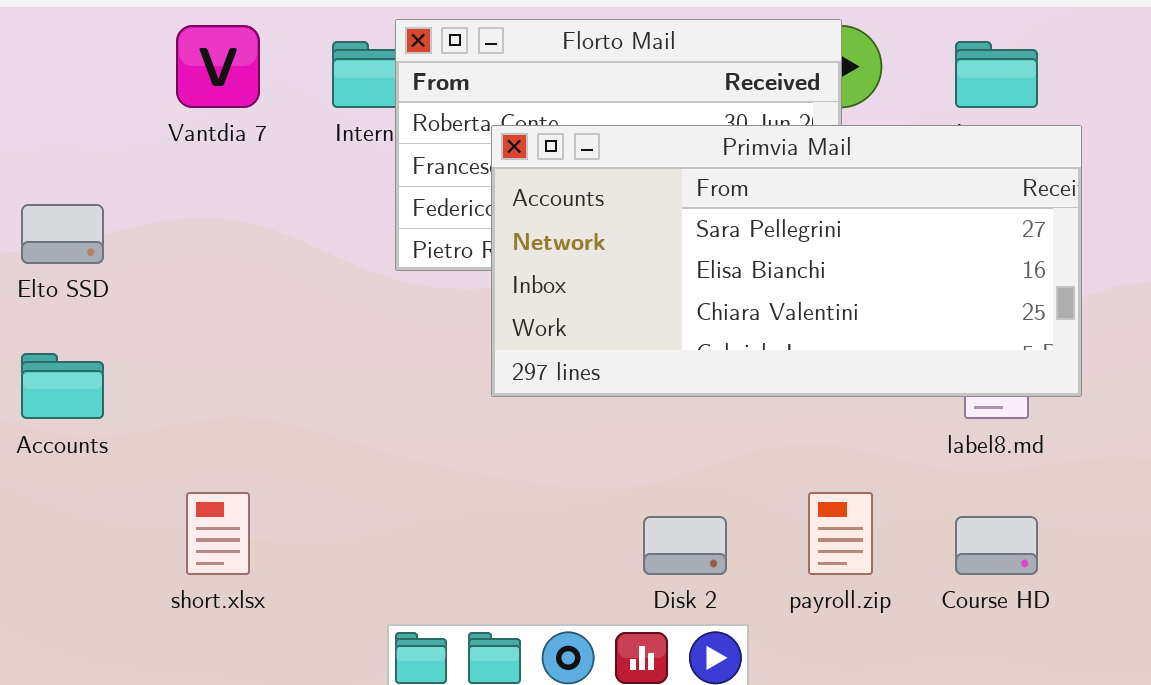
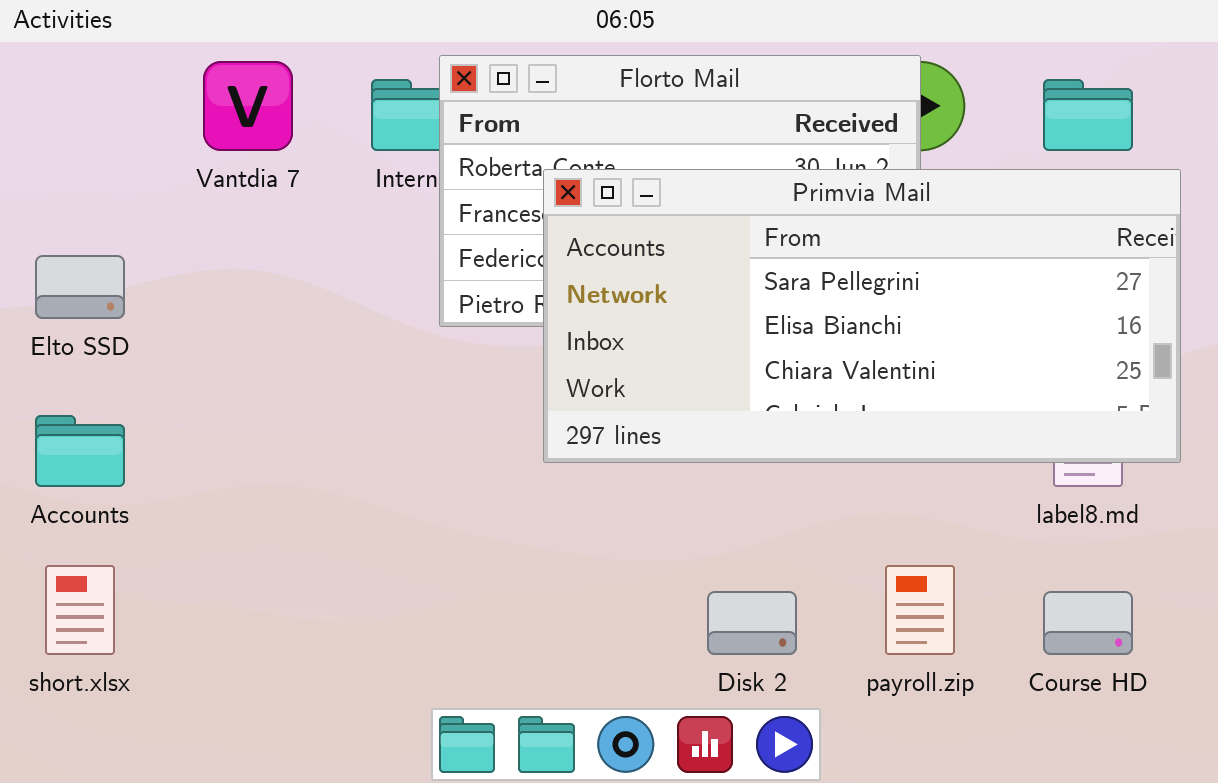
short.xlsx: [186,492,250,575] -> [45,565,115,655], moved

